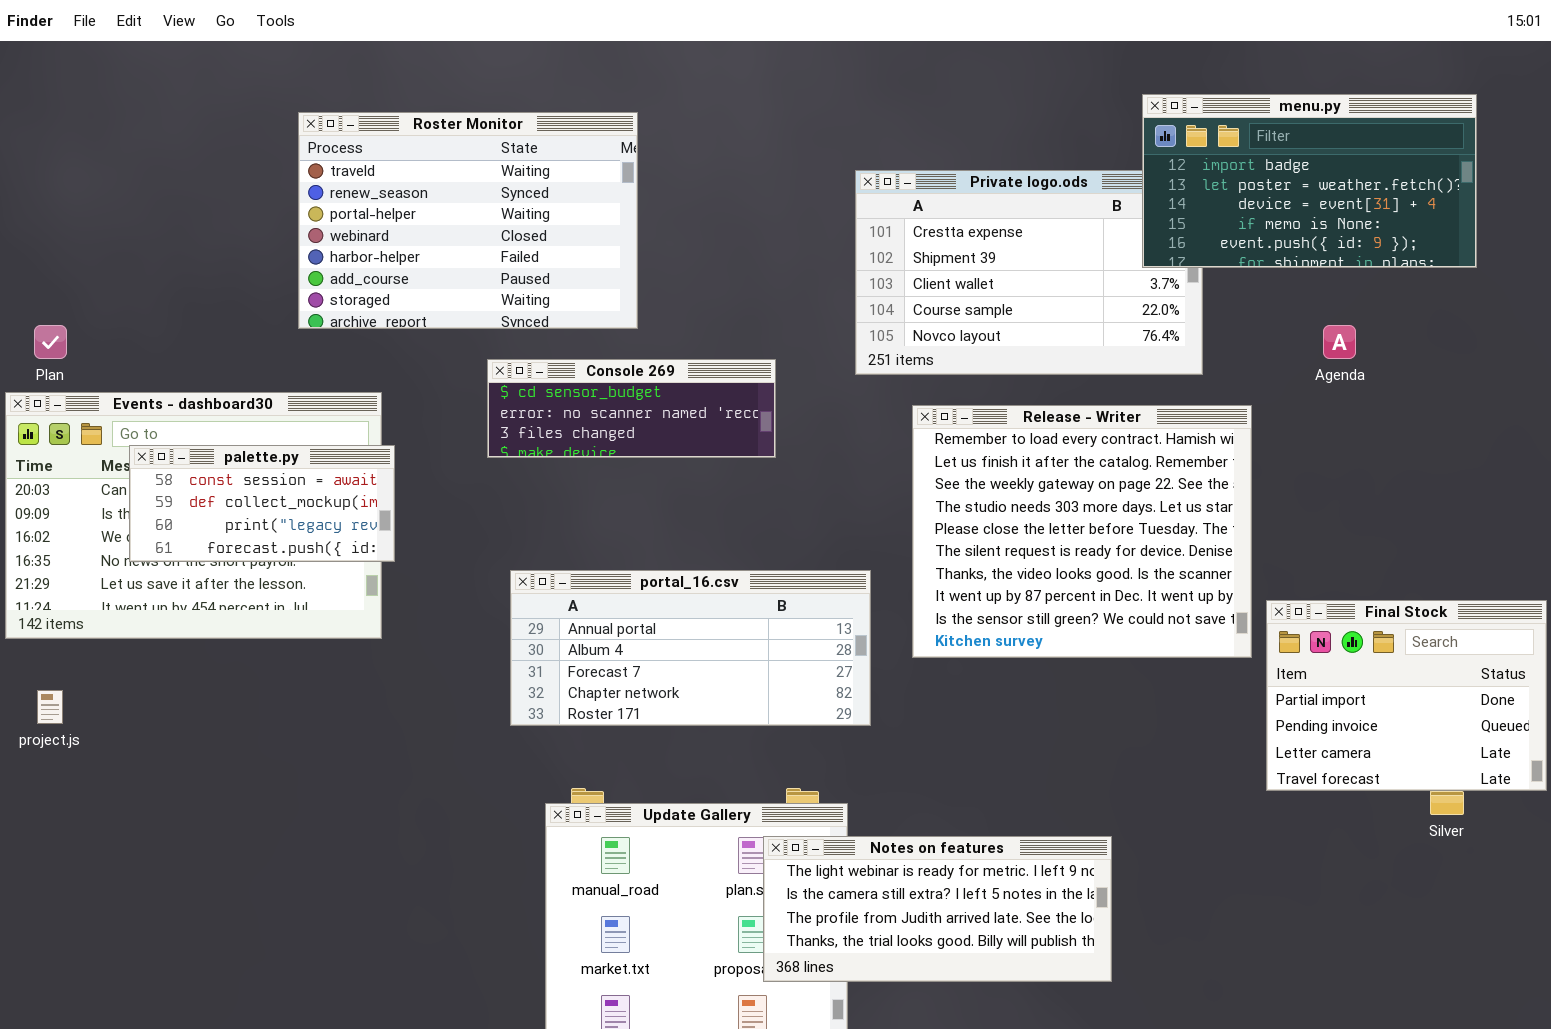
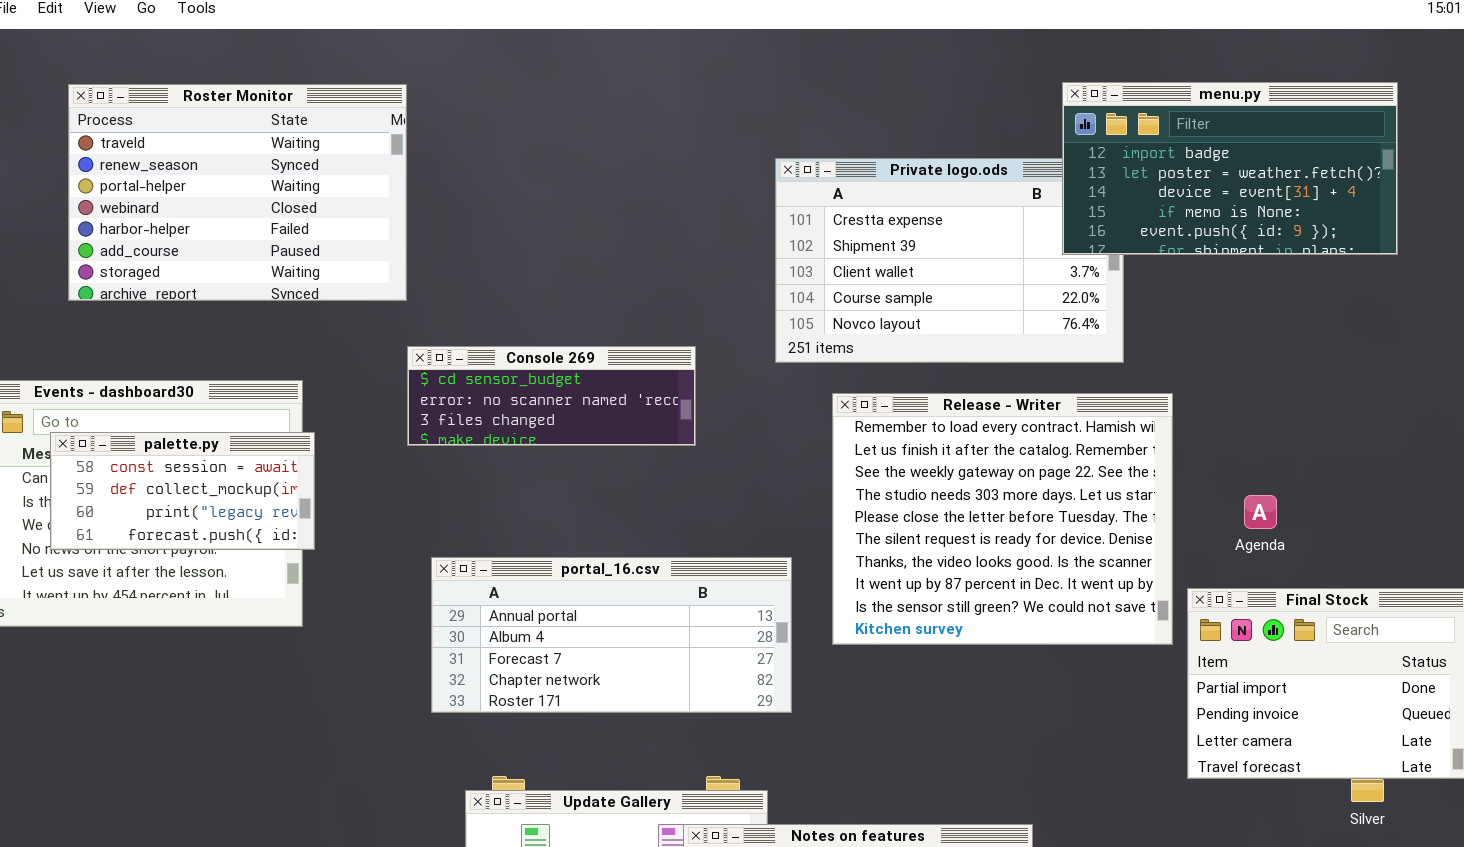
Roster Monitor: [298,112,638,329] -> [68,84,407,301], moved
Agenda: [1323,325,1356,359] -> [1244,495,1277,529], moved

